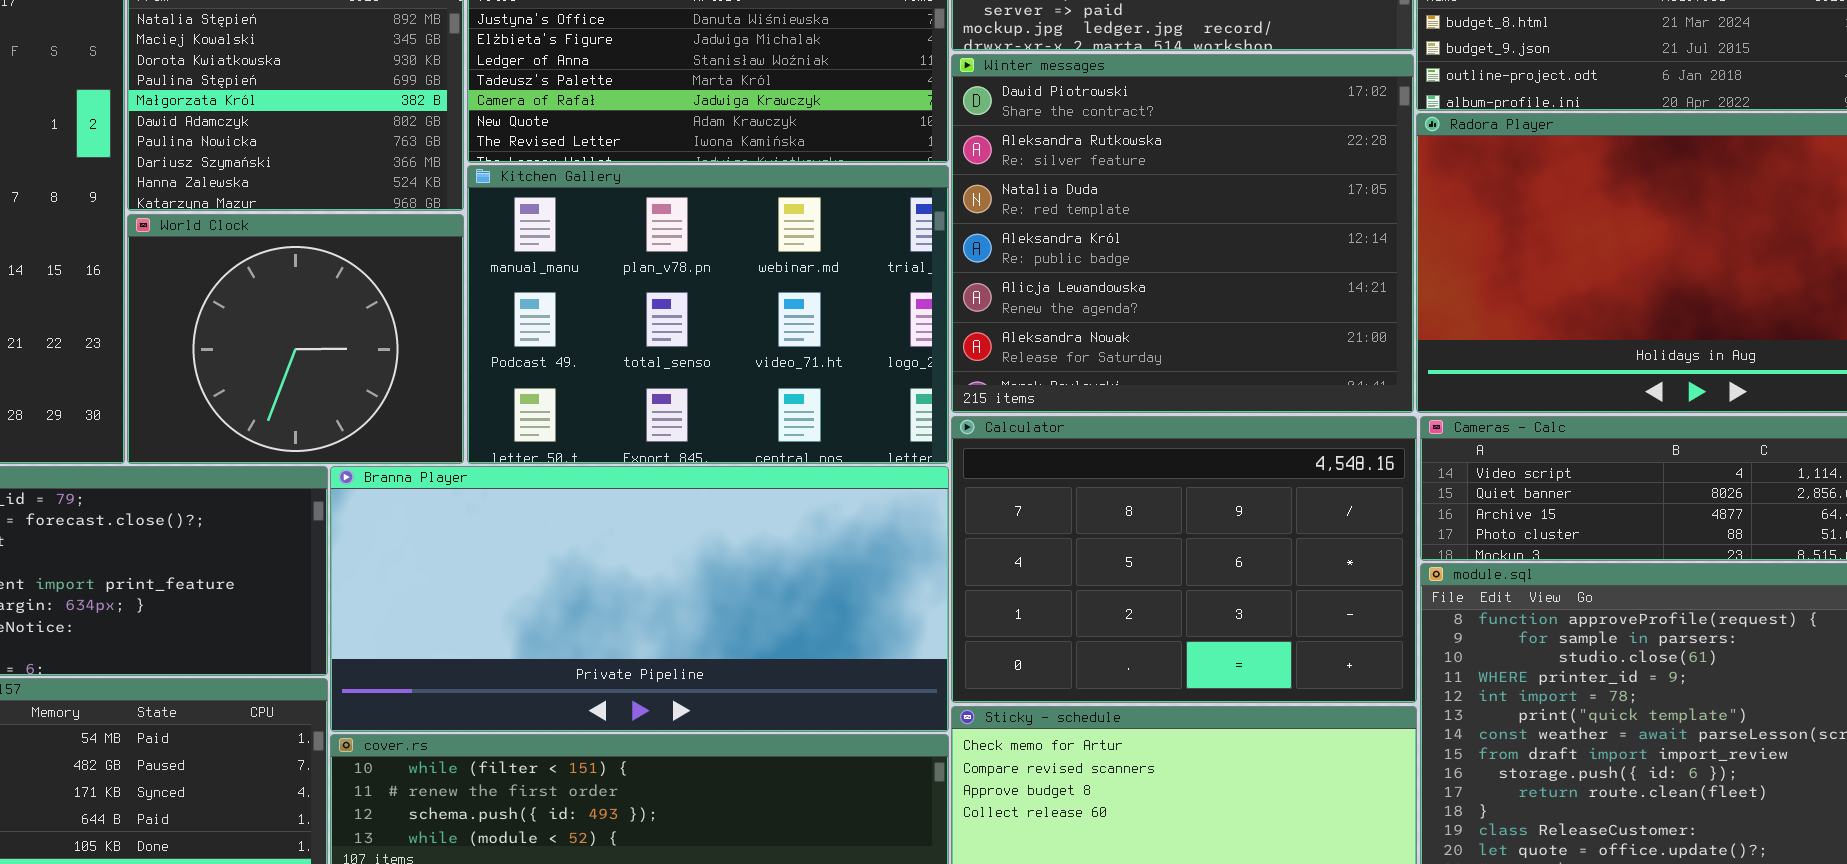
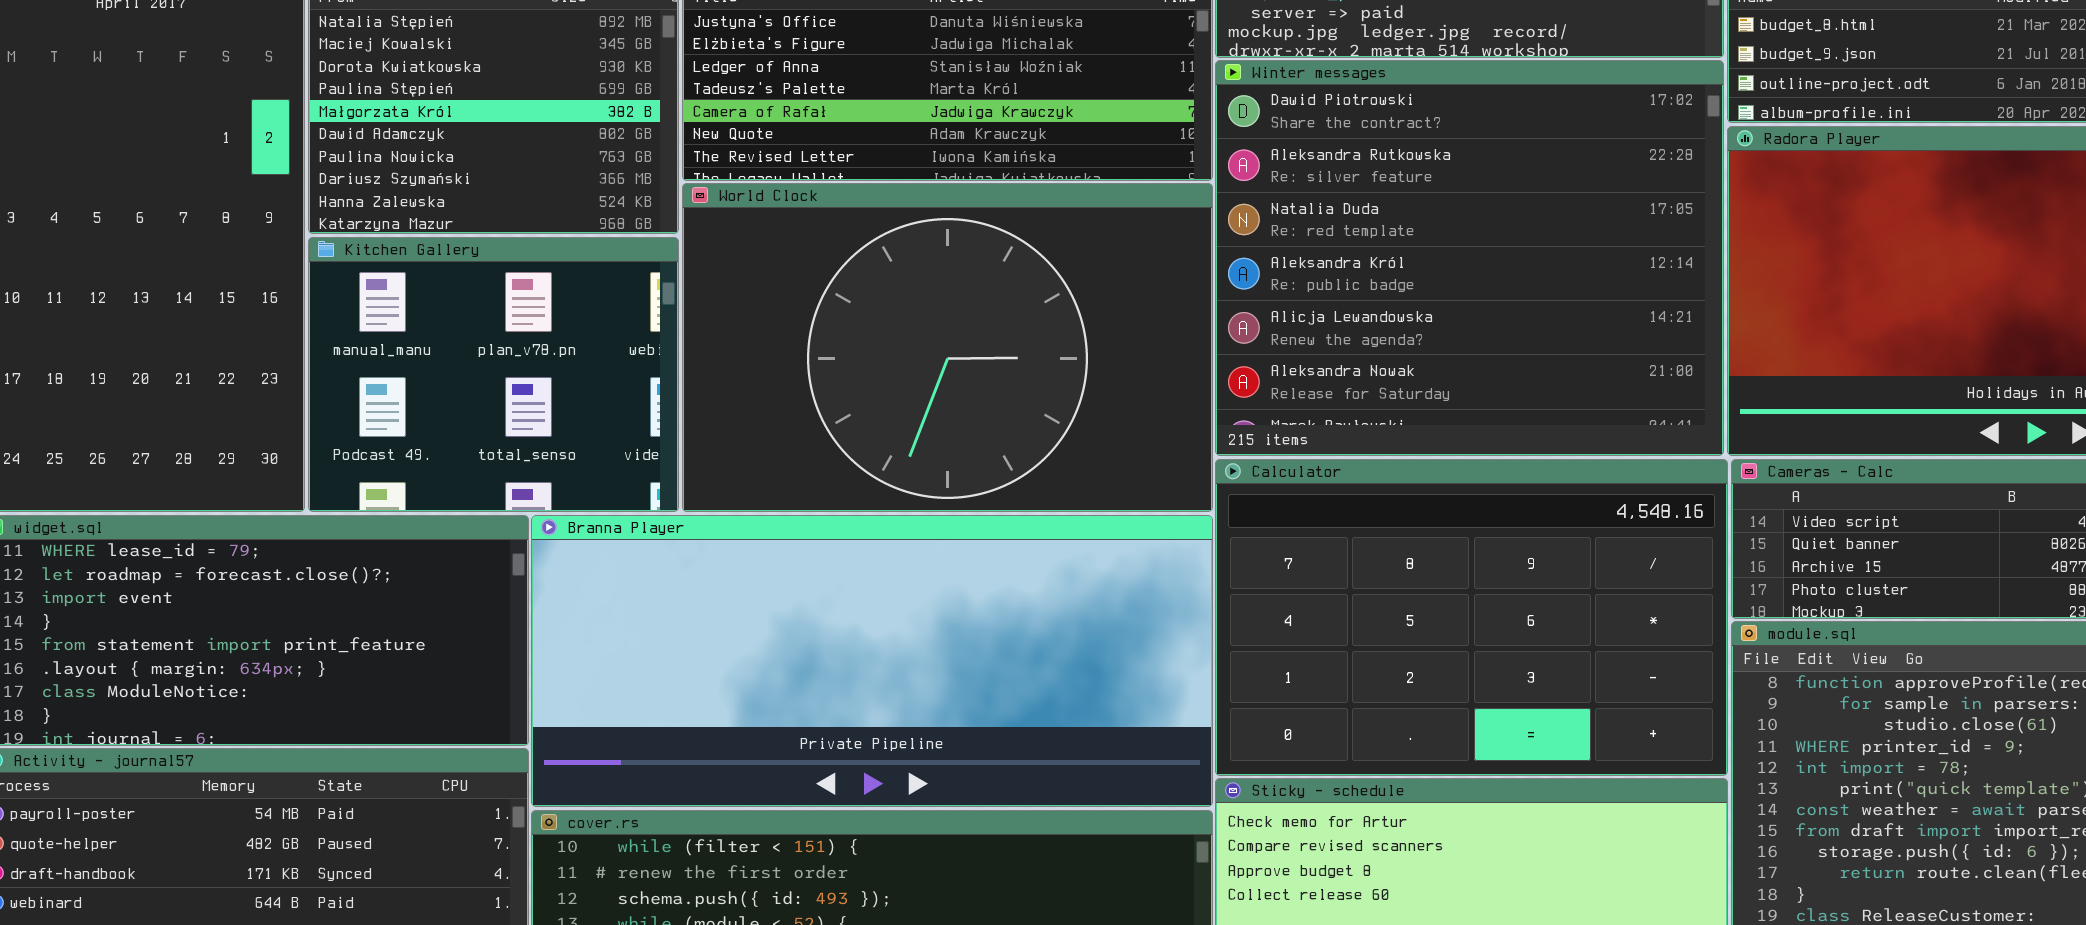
Kitchen Gallery: [467,165,949,464] -> [308,237,679,512], moved, resized
World Clock: [127,214,464,464] -> [682,183,1213,512], moved, resized

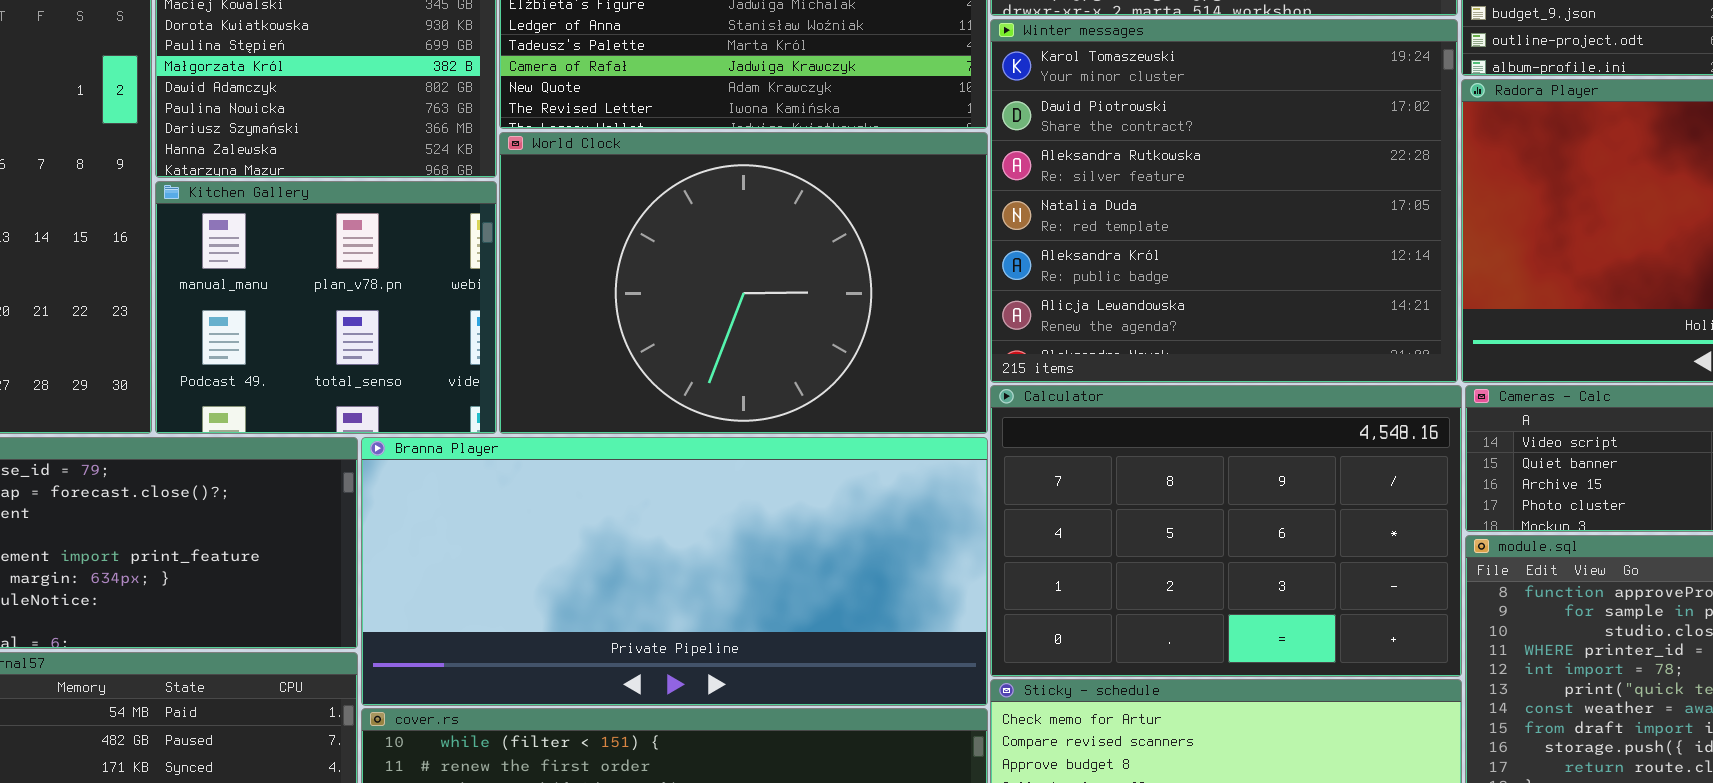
Winter messages: [1215,60,1724,456] -> [990,19,1458,383], scrolled up 1 row

